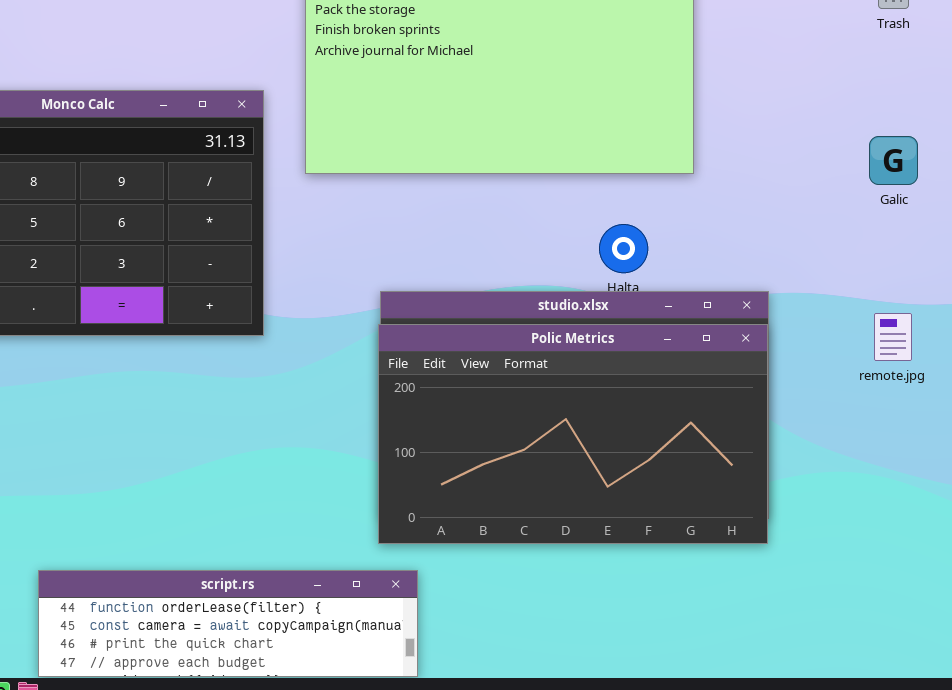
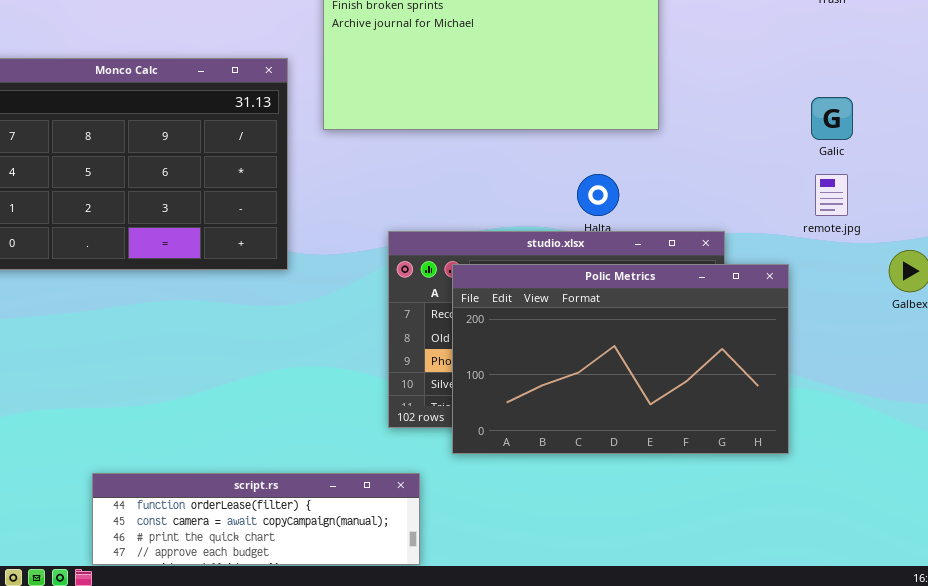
remote.jpg: [874,313,912,361] -> [815,174,848,216], moved
Polic Metrics: [378,324,768,544] -> [452,264,789,454], moved

